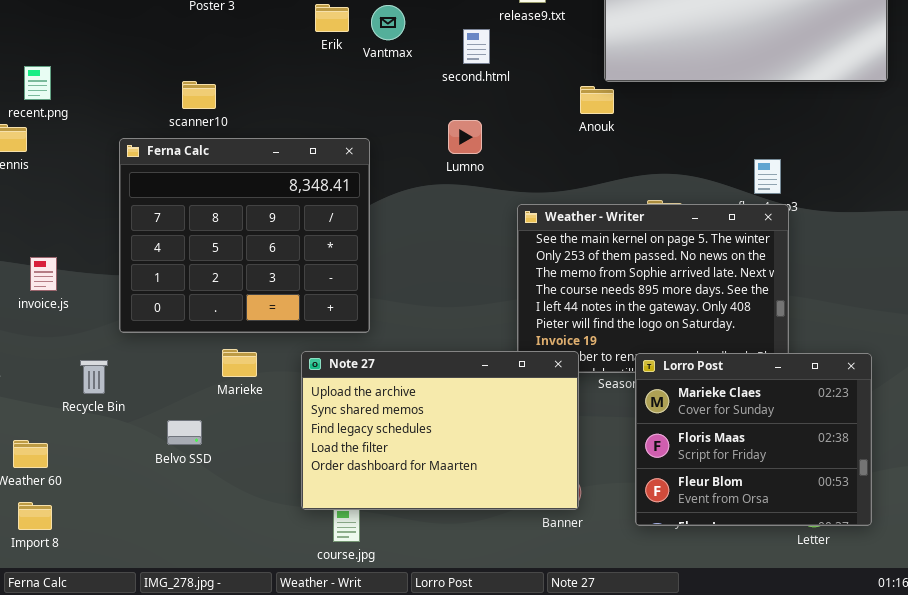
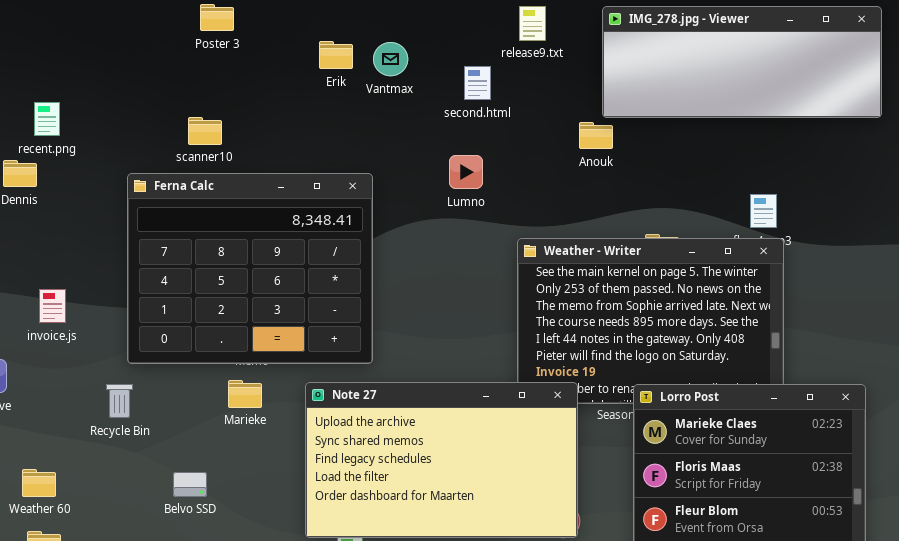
Recycle Bin: [80,360,108,394] -> [106,384,133,418], moved
Belvo SSD: [167,420,202,445] -> [173,472,207,497], moved

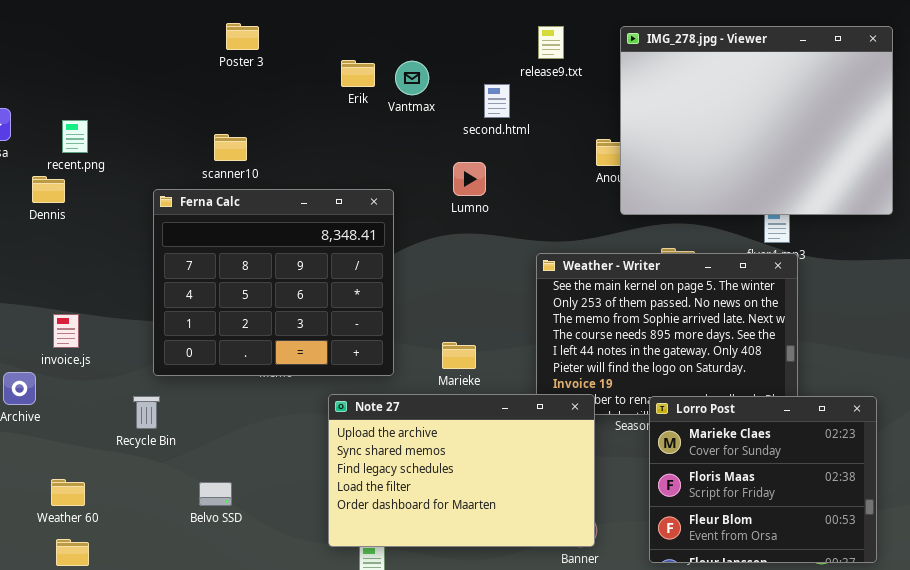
IMG_278.jpg - Viewer: [602,6,882,118] -> [620,26,893,215], resized
Lumno: [449,155,483,189] -> [453,162,486,196], moved
invoice.js: [39,289,66,323] -> [53,314,79,348], moved
Marieke: [228,380,262,408] -> [442,342,476,369], moved

